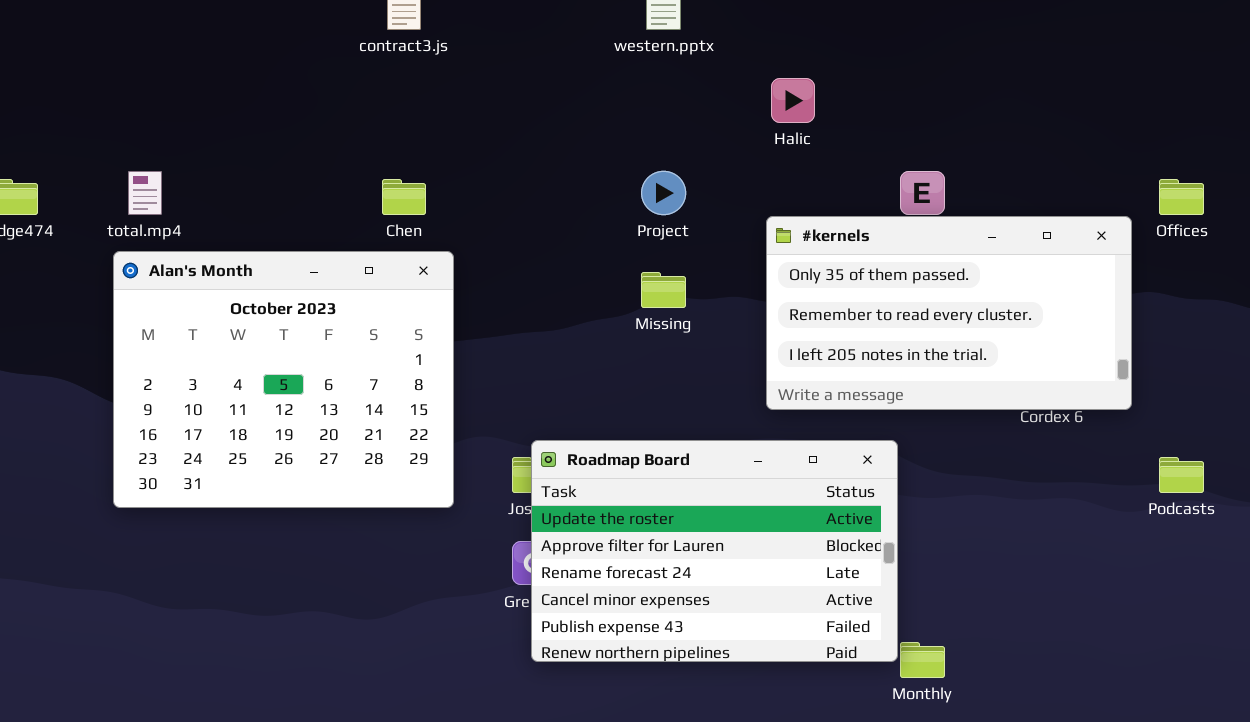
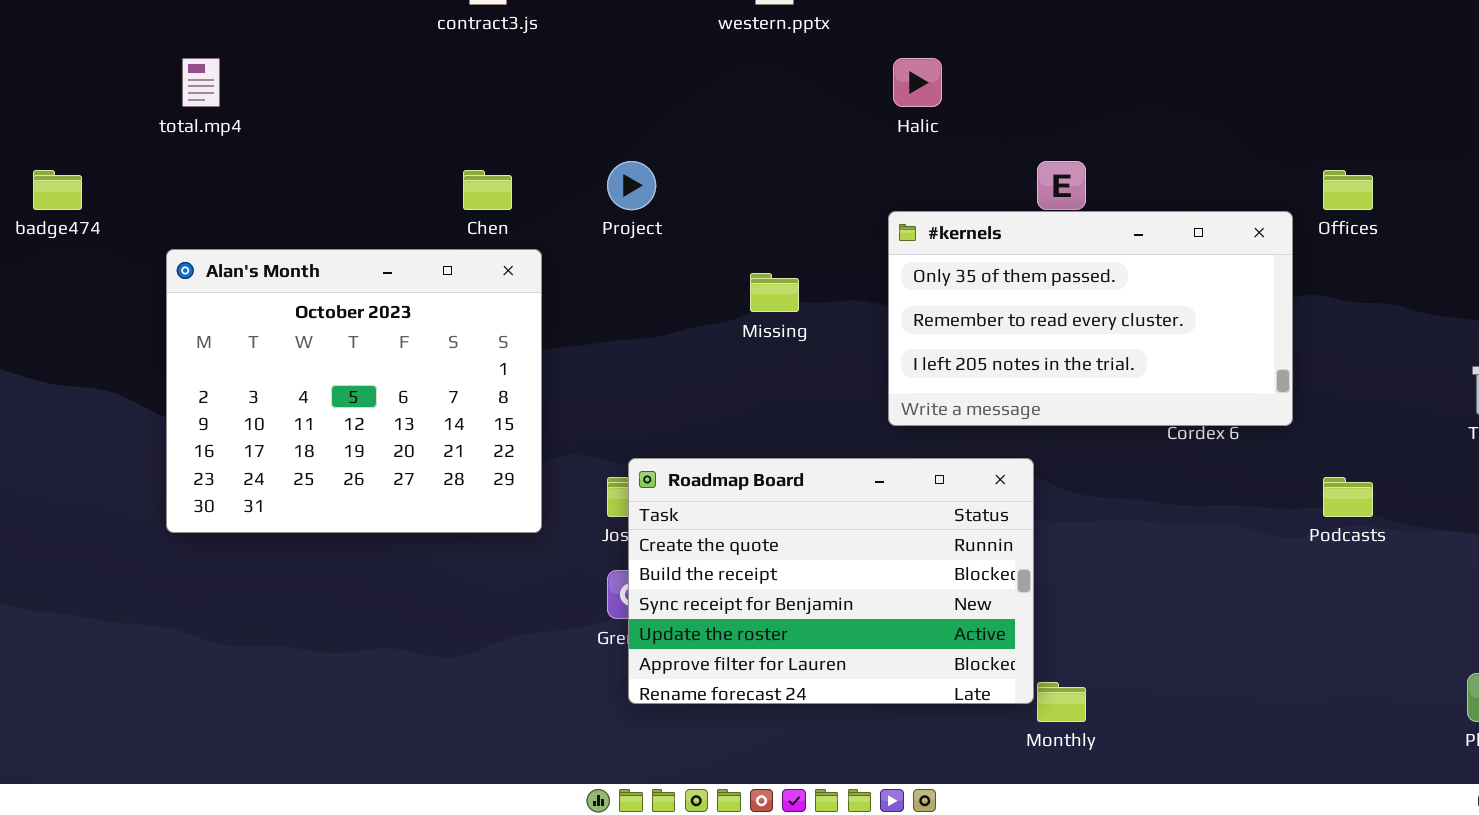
total.mp4: [128,171,162,215] -> [182,58,220,107], moved
Project: [641,171,686,215] -> [607,161,656,210], moved
Roadmap Board: [531,440,898,662] -> [628,458,1034,704], scrolled up 3 rows

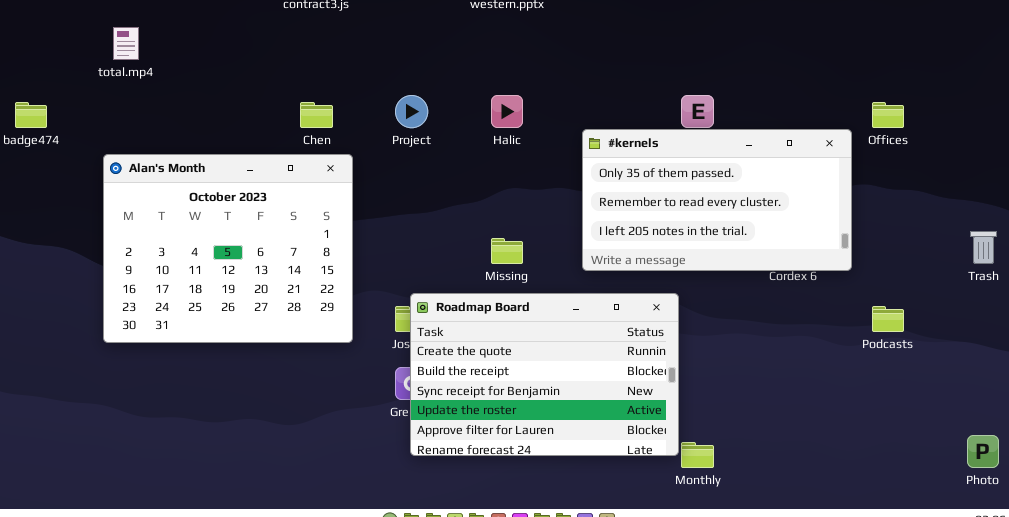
Halic: [893,58,942,107] -> [491,95,523,128], moved
Missing: [750,273,799,312] -> [491,238,523,264], moved

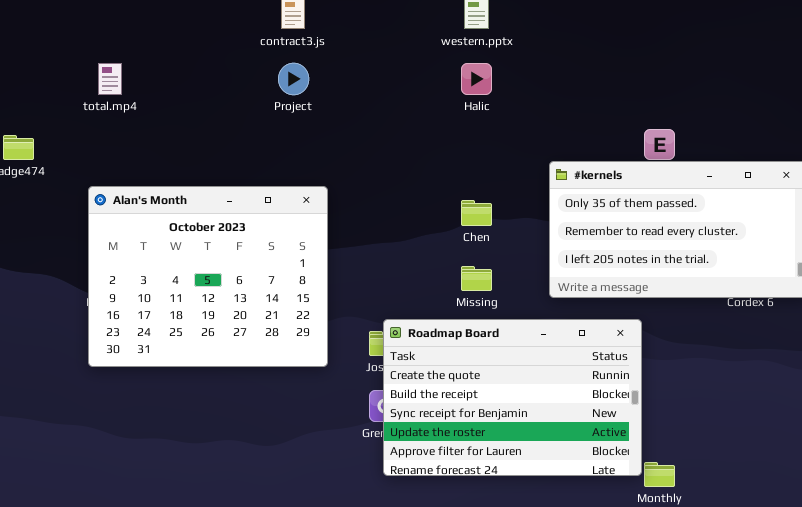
Project: [395,95,428,128] -> [278,63,309,95], moved
Halic: [491,95,523,128] -> [461,63,492,95], moved
Chen: [300,102,333,128] -> [461,200,492,226], moved

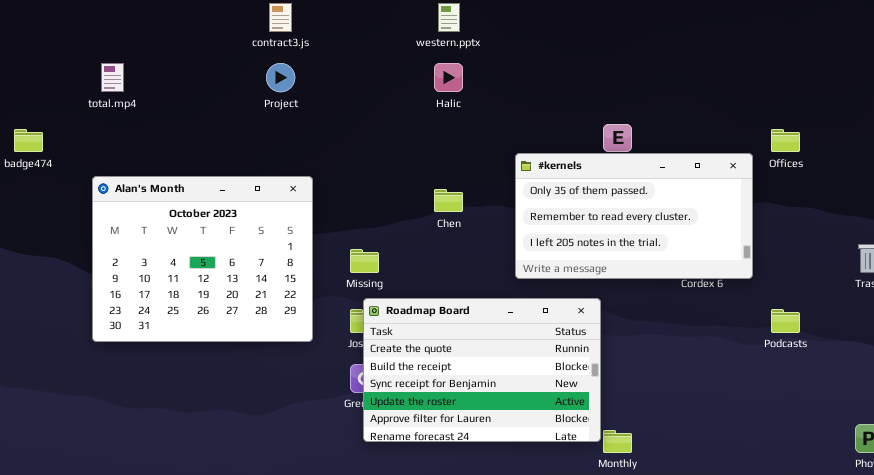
Missing: [461,266,492,291] -> [350,249,379,273], moved

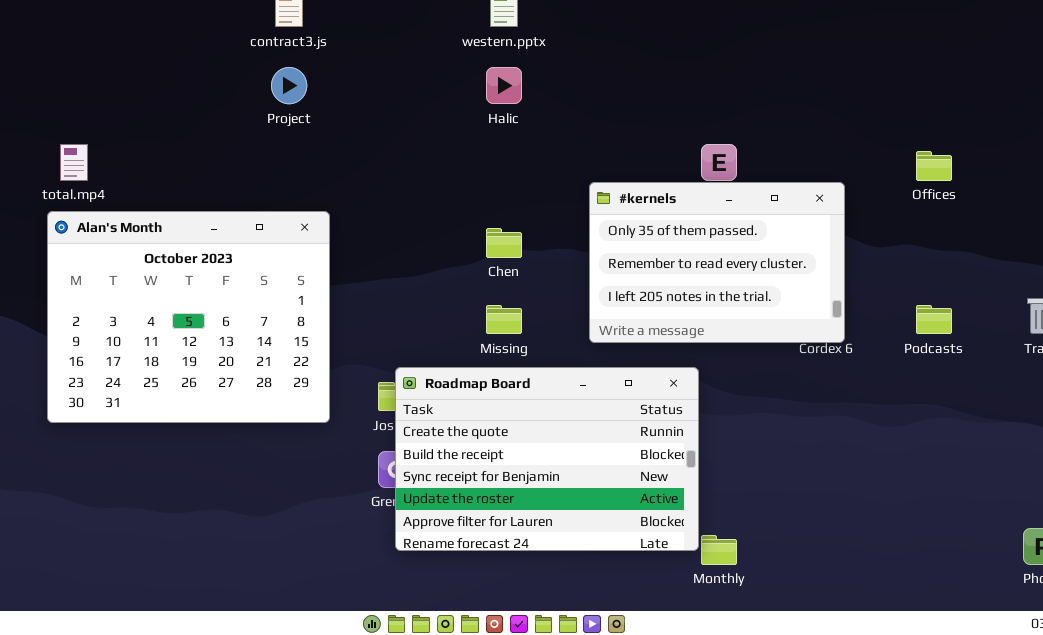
total.mp4: [101,63,124,92] -> [60,144,88,181], moved
#kernels: [515,153,753,279] -> [589,182,845,343], resized
Missing: [350,249,379,273] -> [486,305,522,334], moved
Podcasts: [771,309,800,333] -> [916,305,952,334], moved

